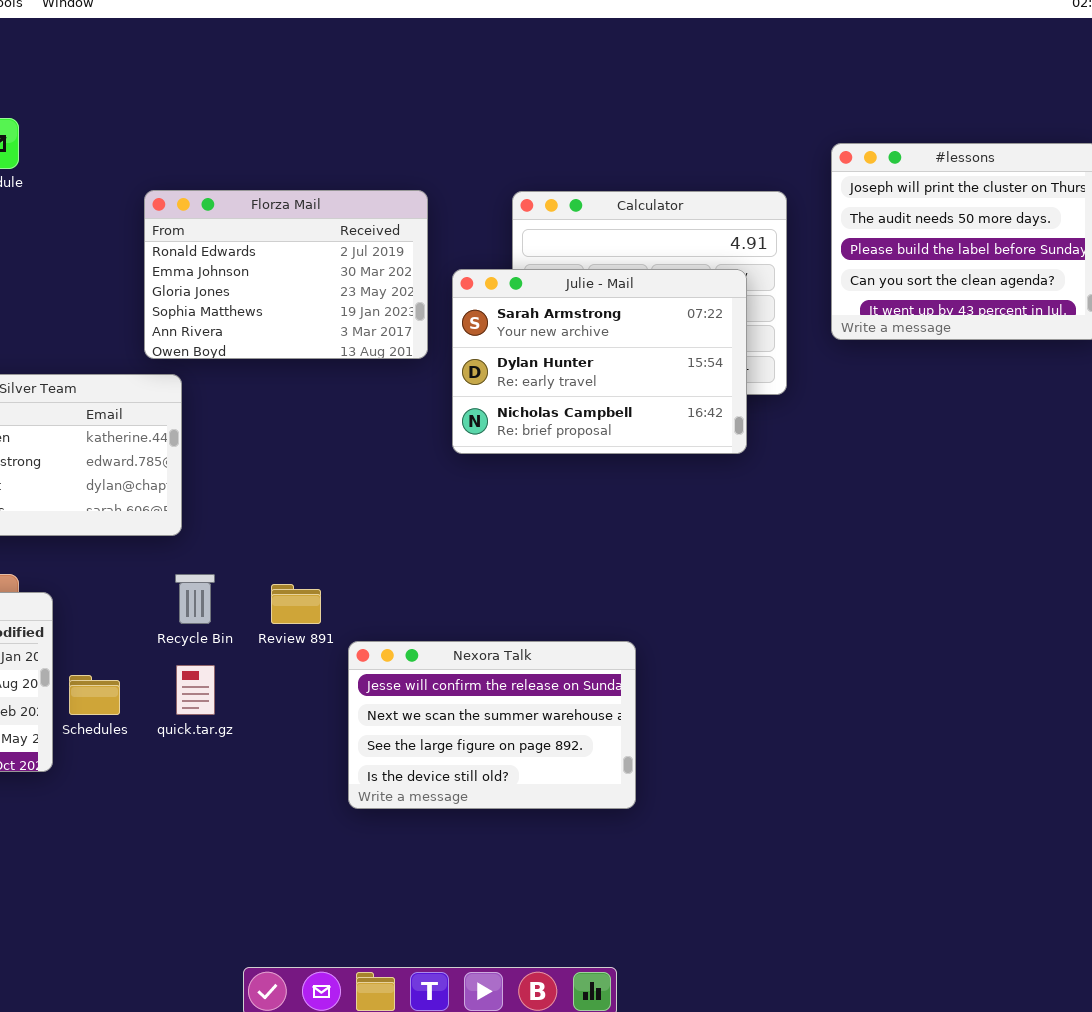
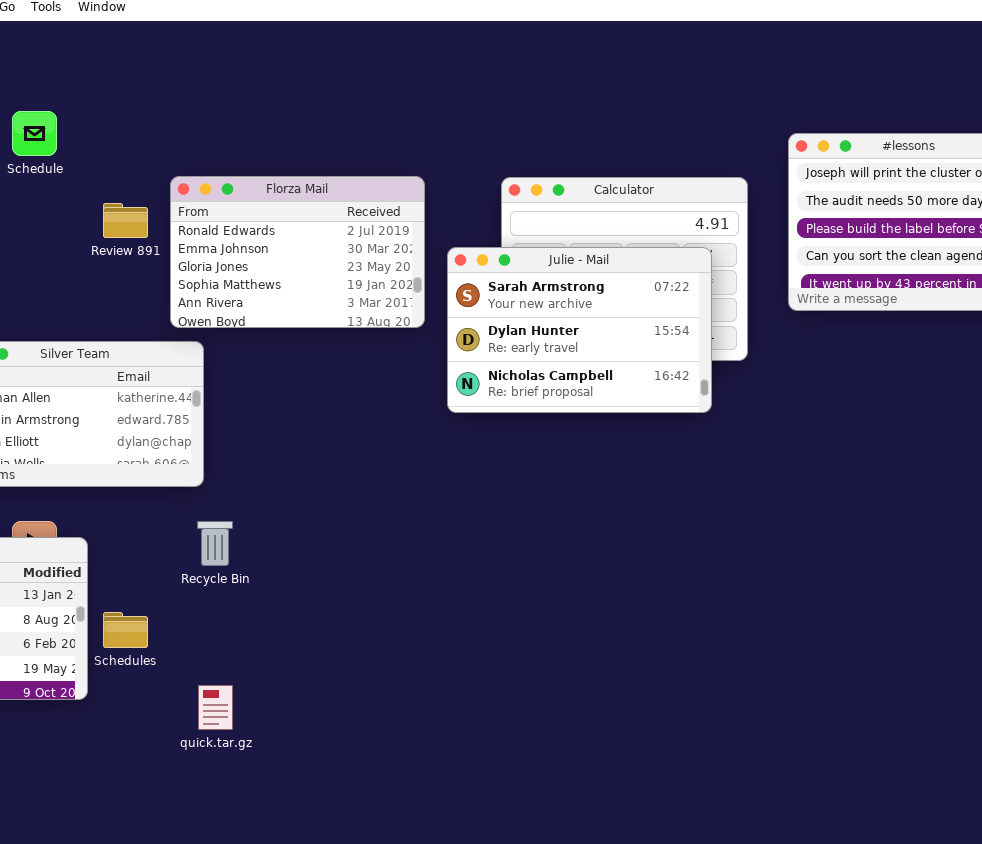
Review 891: [271,584,321,624] -> [103,203,148,238], moved
Nexora Talk: [348,641,636,809] -> none, closed
quick.tar.gz: [176,665,215,715] -> [198,685,233,730], moved

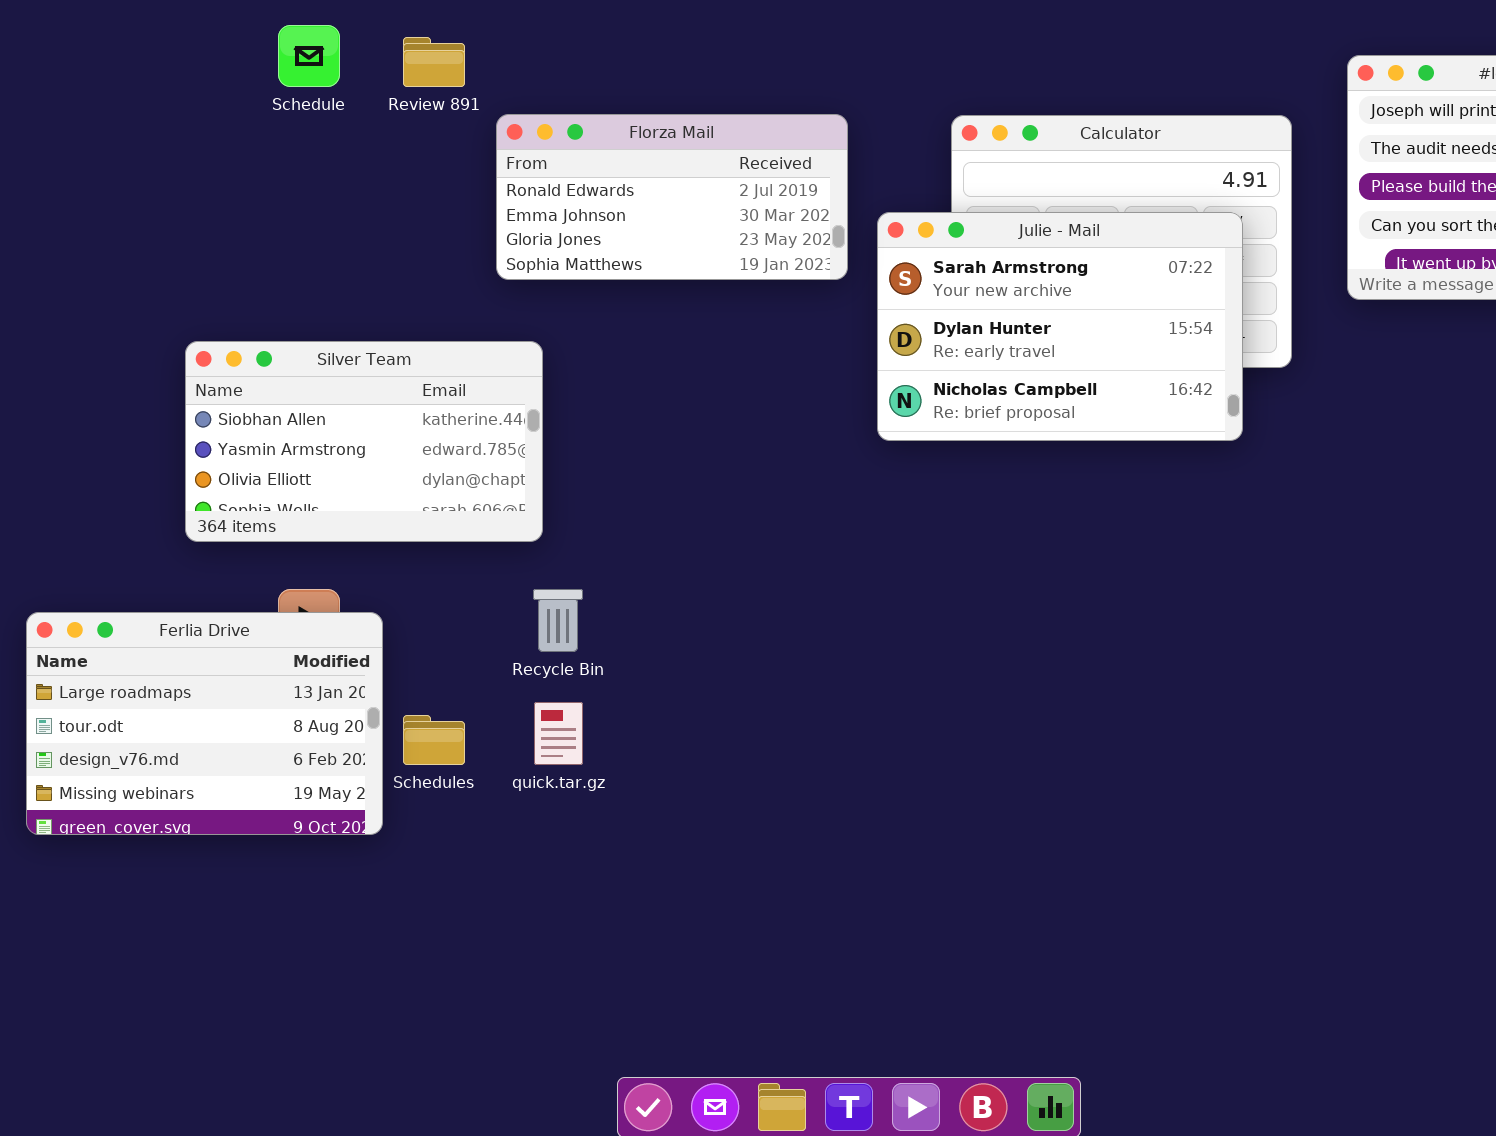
Florza Mail: [170,176,425,328] -> [496,114,848,280], resized
Review 891: [103,203,148,238] -> [403,37,465,87], moved
quick.tar.gz: [198,685,233,730] -> [534,702,583,765], moved

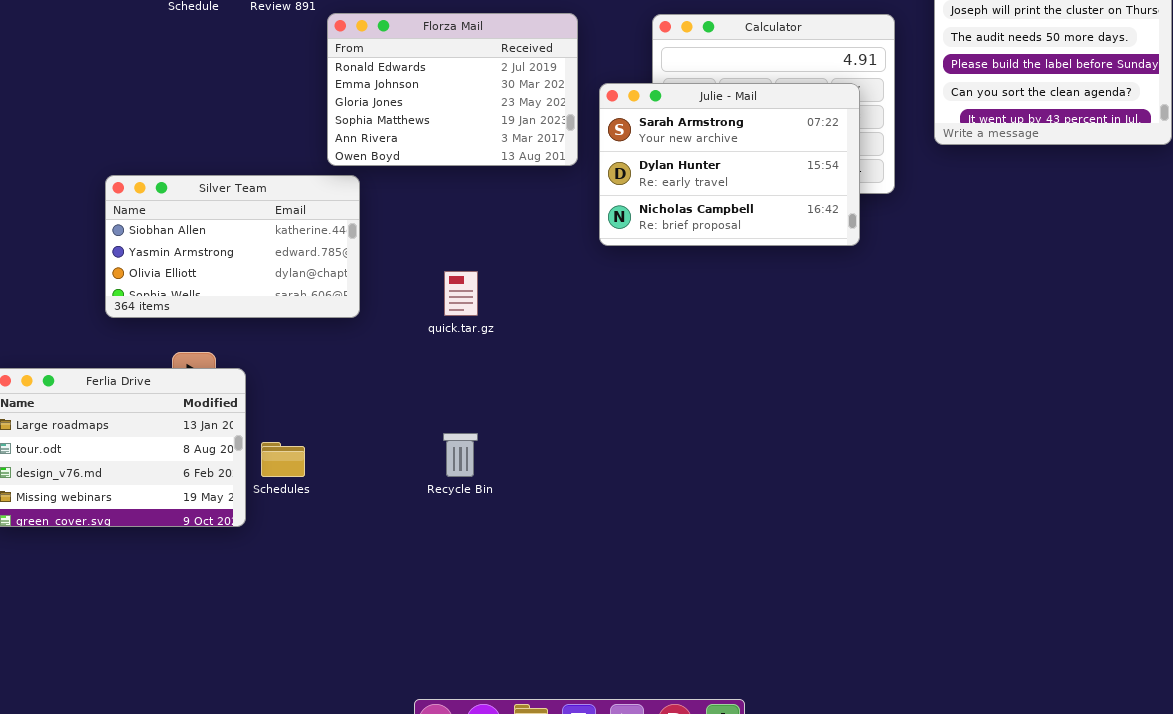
Florza Mail: [496,114,848,280] -> [327,13,578,166], resized
Recycle Bin: [533,589,583,652] -> [443,433,478,477], moved
quick.tar.gz: [534,702,583,765] -> [444,271,478,316], moved

